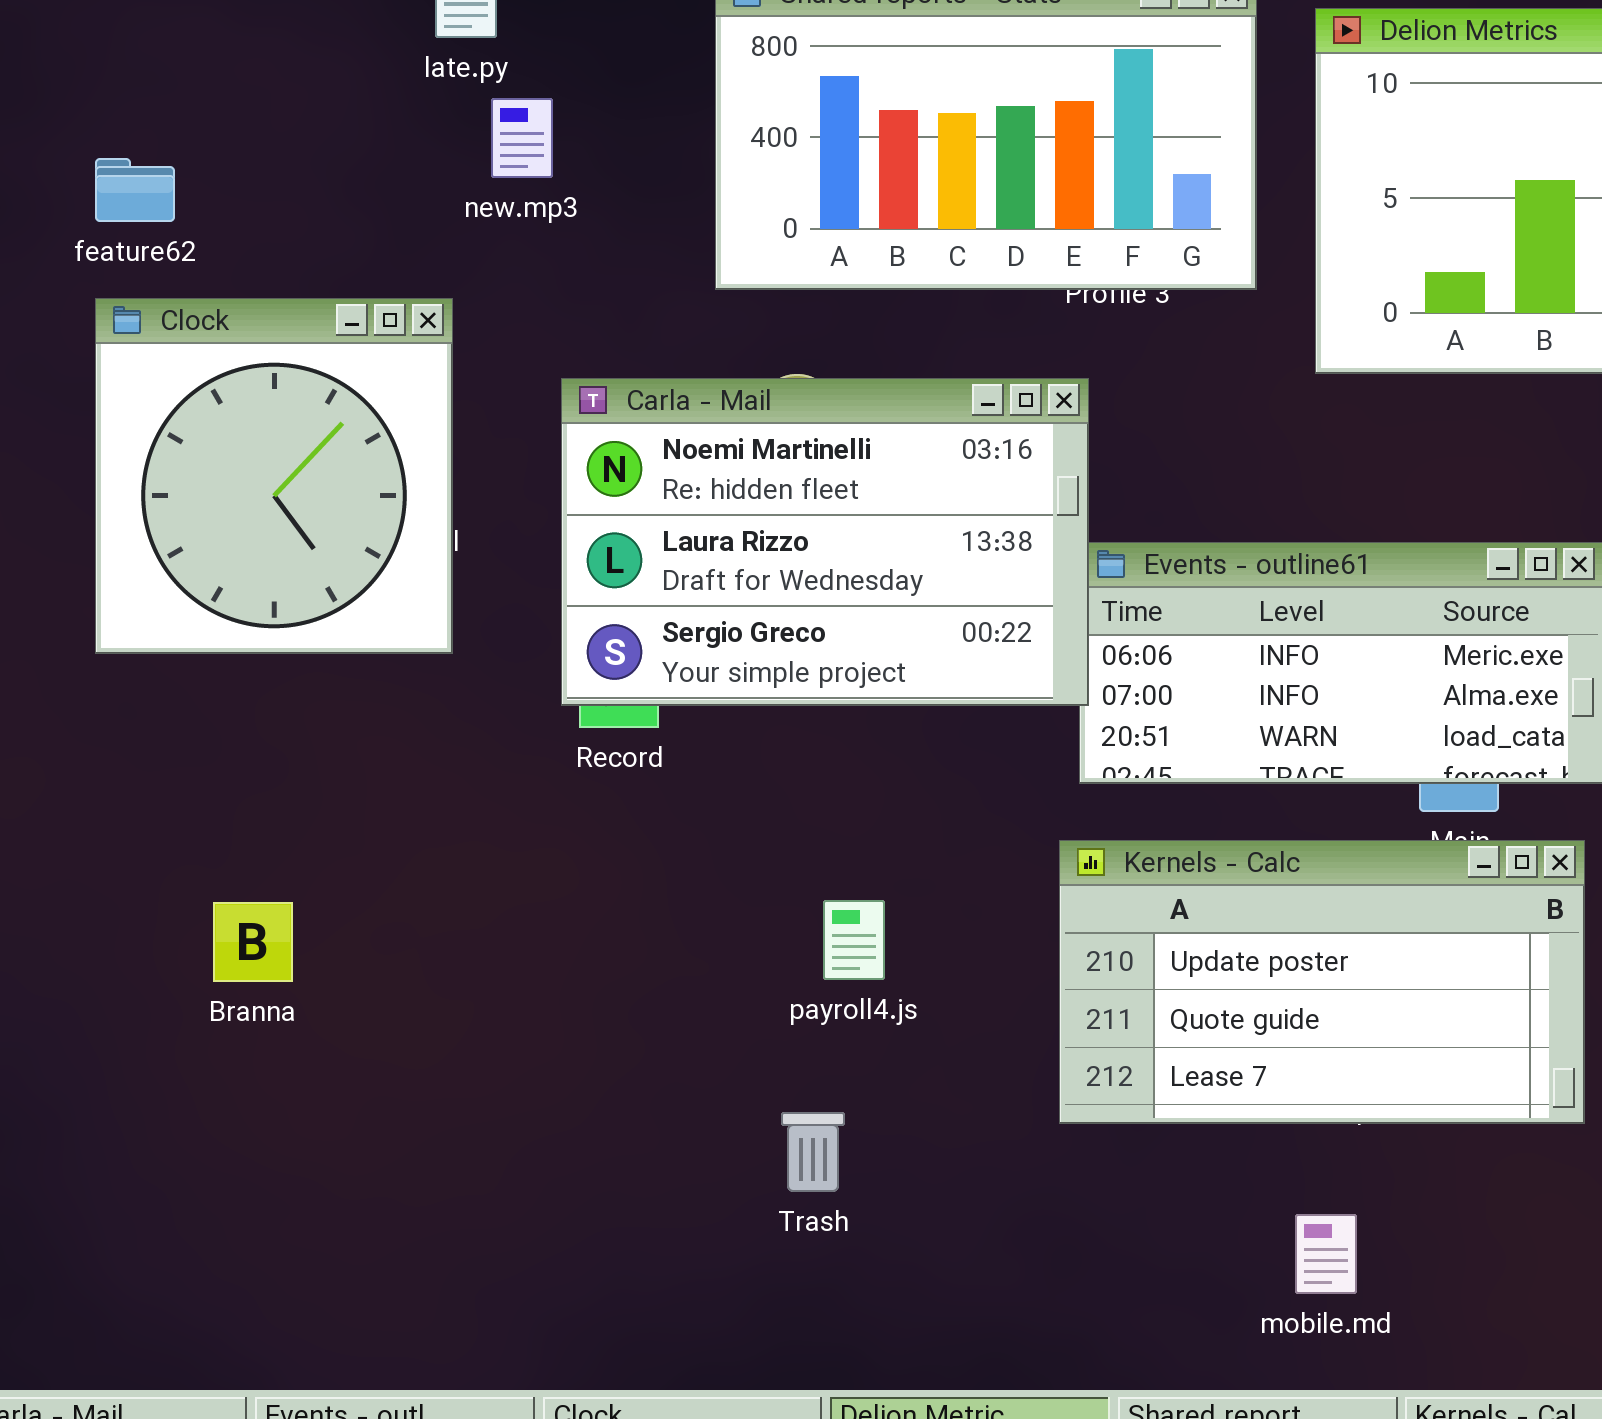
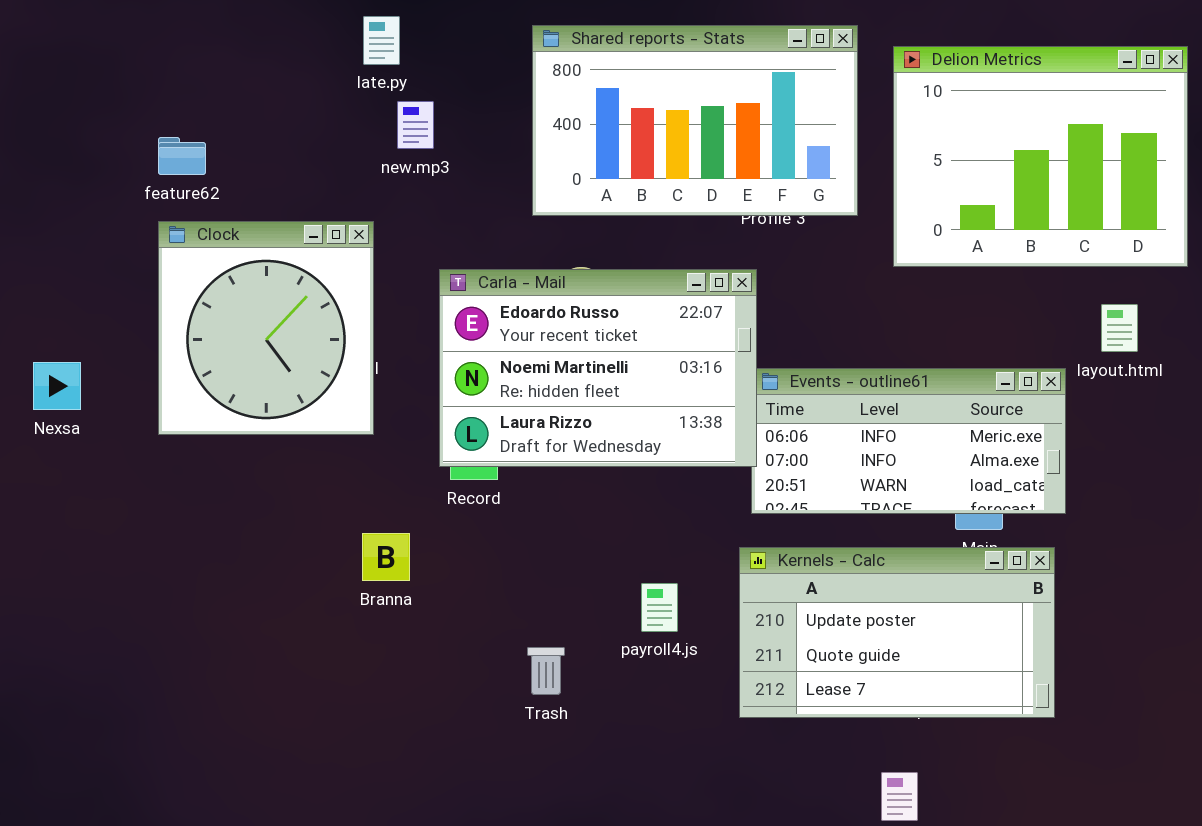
Carla - Mail: [561,378,1089,706] -> [439,269,757,467], scrolled up 1 row
payroll4.js: [823,900,885,980] -> [641,583,678,632], moved
Branna: [213,902,293,982] -> [362,533,410,581], moved
Trash: [781,1112,845,1192] -> [527,647,565,695], moved

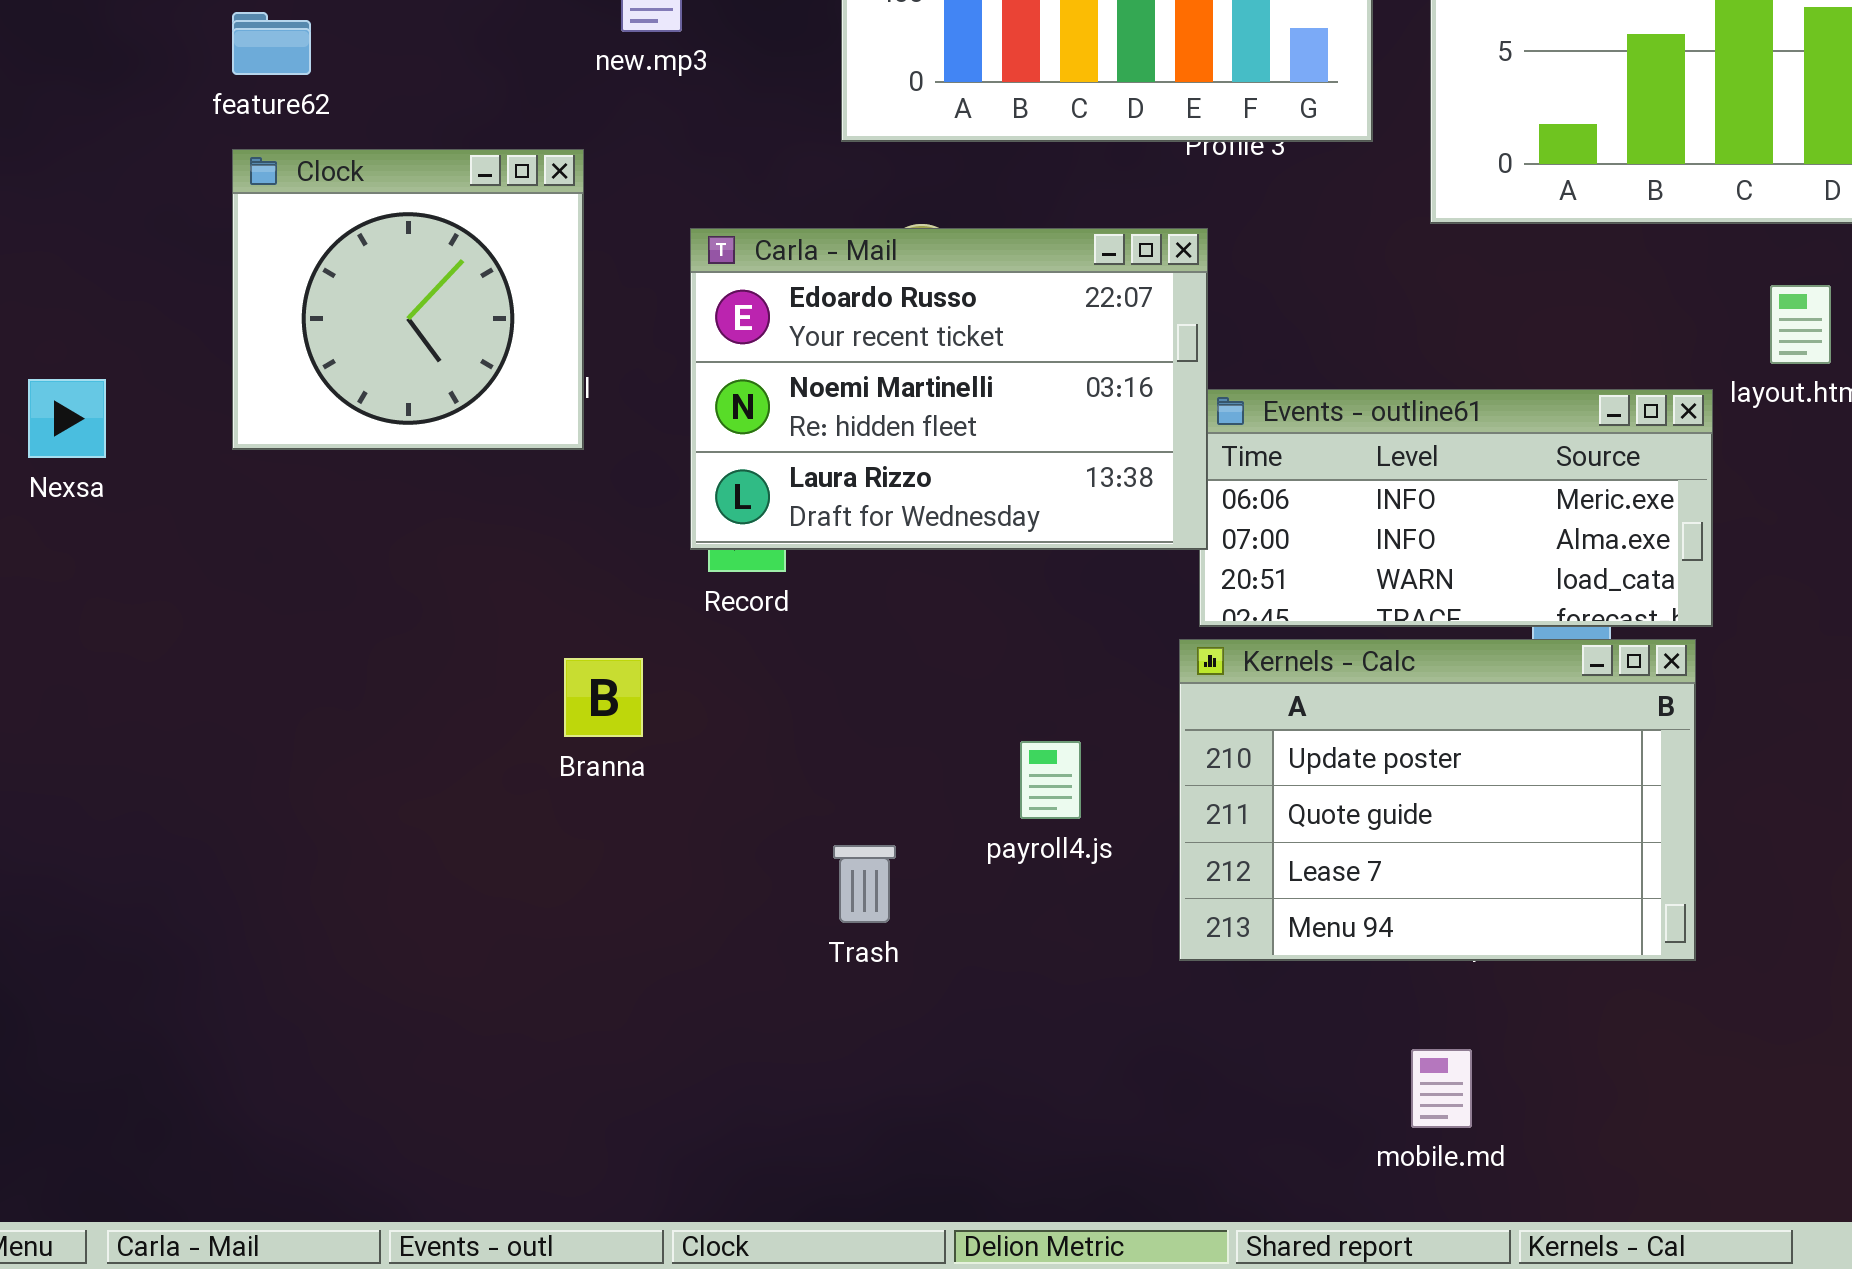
Clock: [158,221,374,435] -> [232,149,584,450], resized
Kernels - Calc: [739,547,1055,718] -> [1179,639,1696,961], resized

